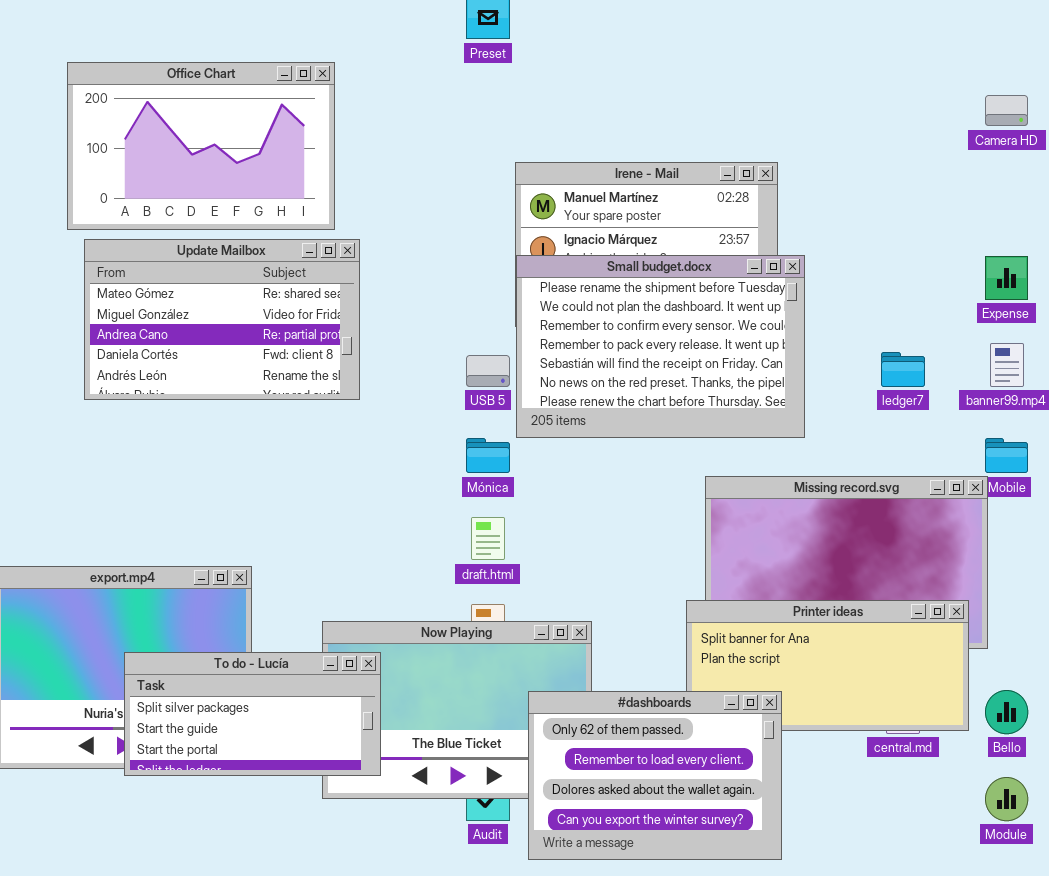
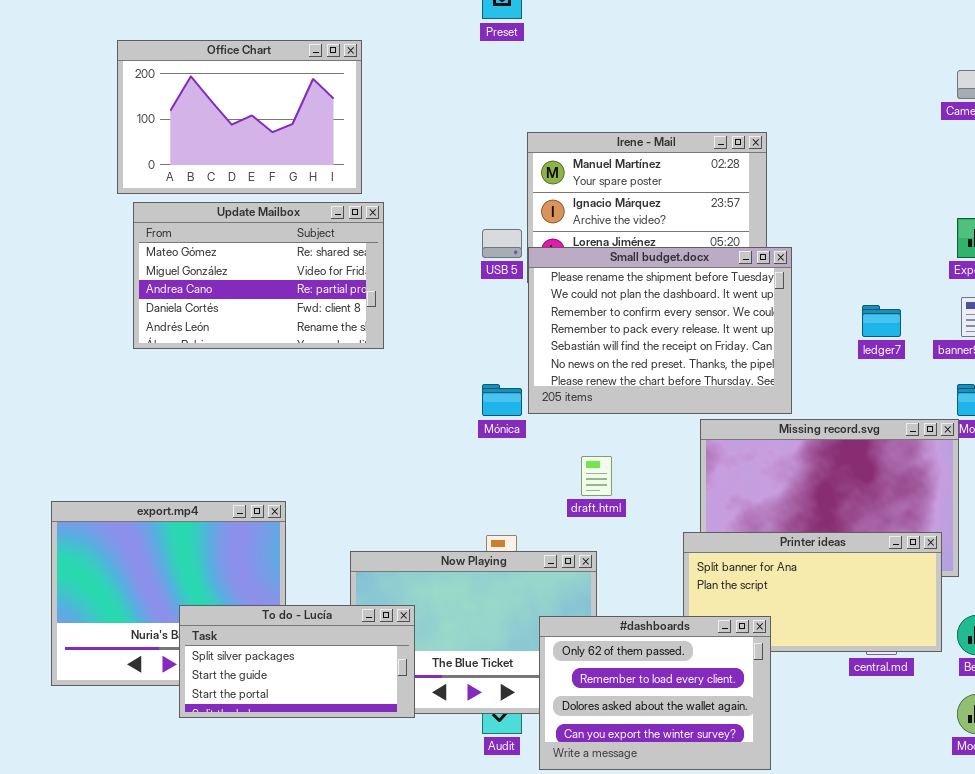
Small budget.docx: [516,255,805,438] -> [528,247,792,414], moved
USB 5: [466,355,510,387] -> [482,229,522,258], moved
draft.html: [471,517,505,560] -> [581,456,612,496], moved
To do - Lucía: [124,652,381,776] -> [179,605,415,718], moved

